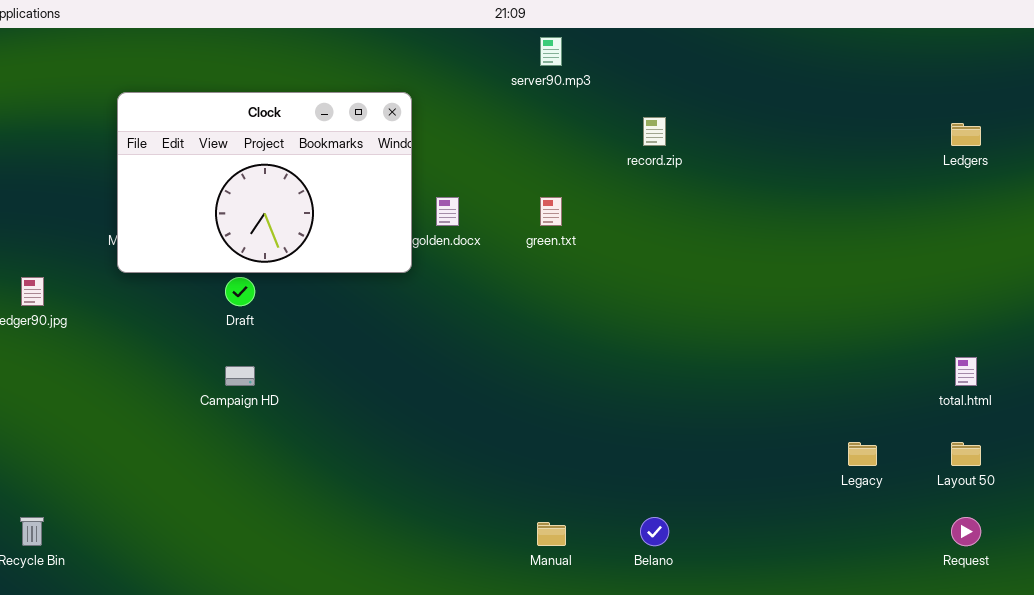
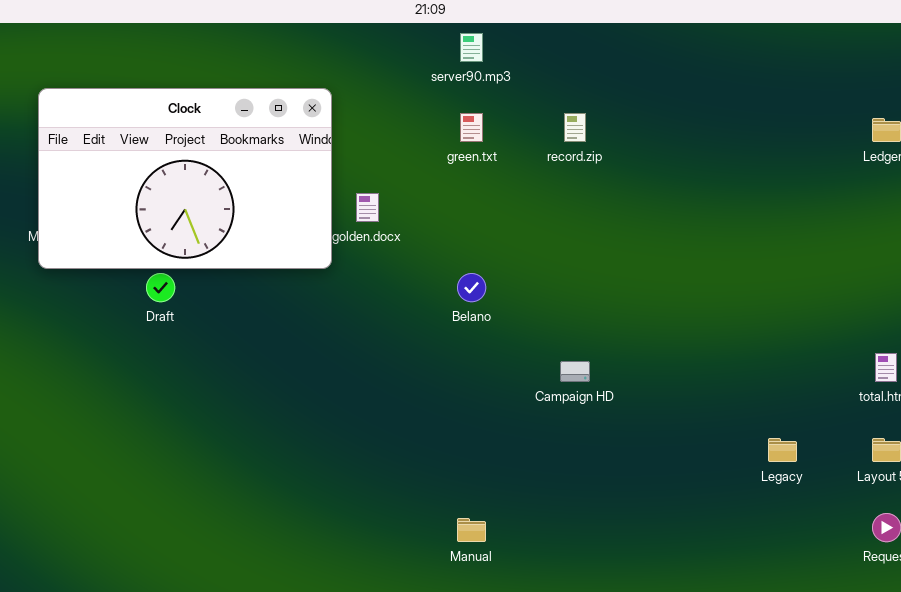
green.txt: [540,197,562,226] -> [460,113,483,142], moved
Campaign HD: [225,366,255,386] -> [560,361,590,382], moved
Belano: [640,517,669,546] -> [457,273,486,302], moved

